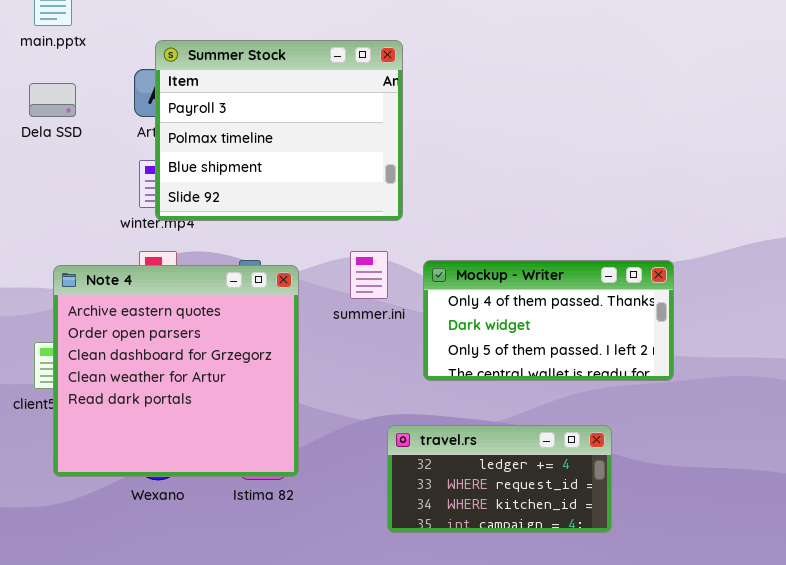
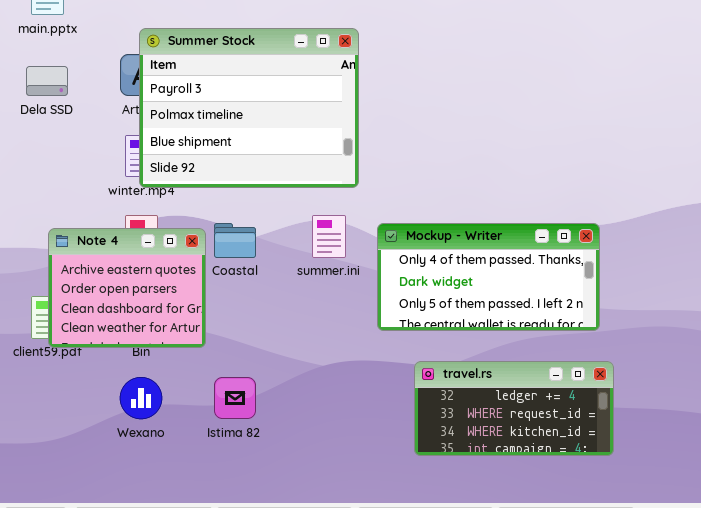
Note 4: [53,265,299,477] -> [48,228,206,348], resized
travel.rs: [387,425,612,533] -> [414,361,614,456], moved

